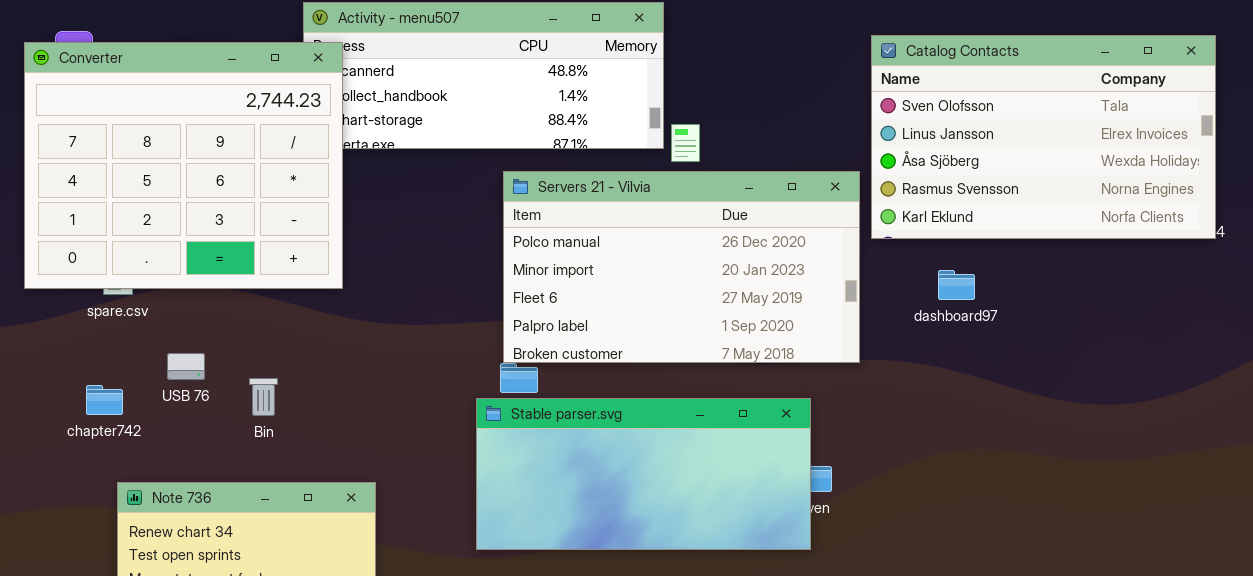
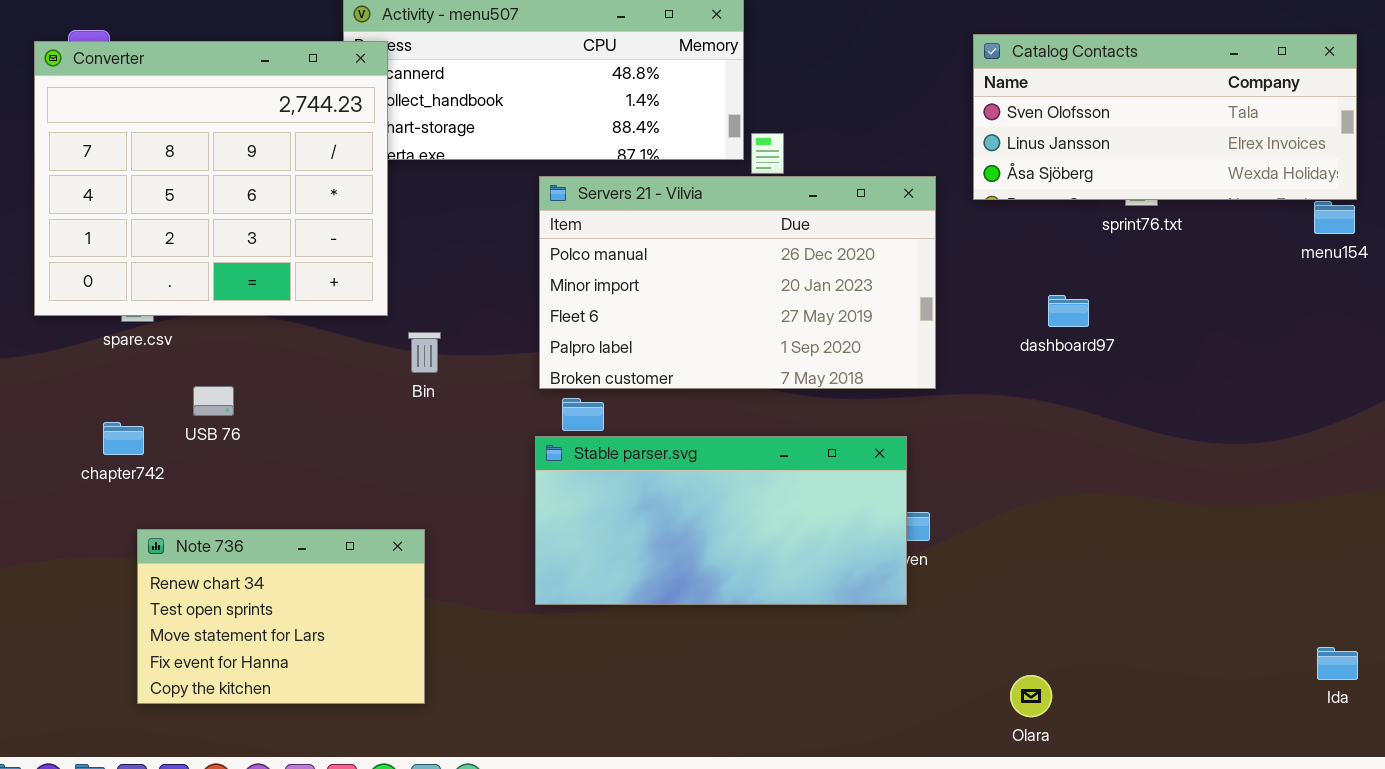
Catalog Contacts: [871,35,1216,239] -> [973,34,1357,200], resized
Servers 21 - Vilvia: [503,171,860,363] -> [539,176,936,389], moved
Bin: [249,378,278,416] -> [408,332,441,373], moved

